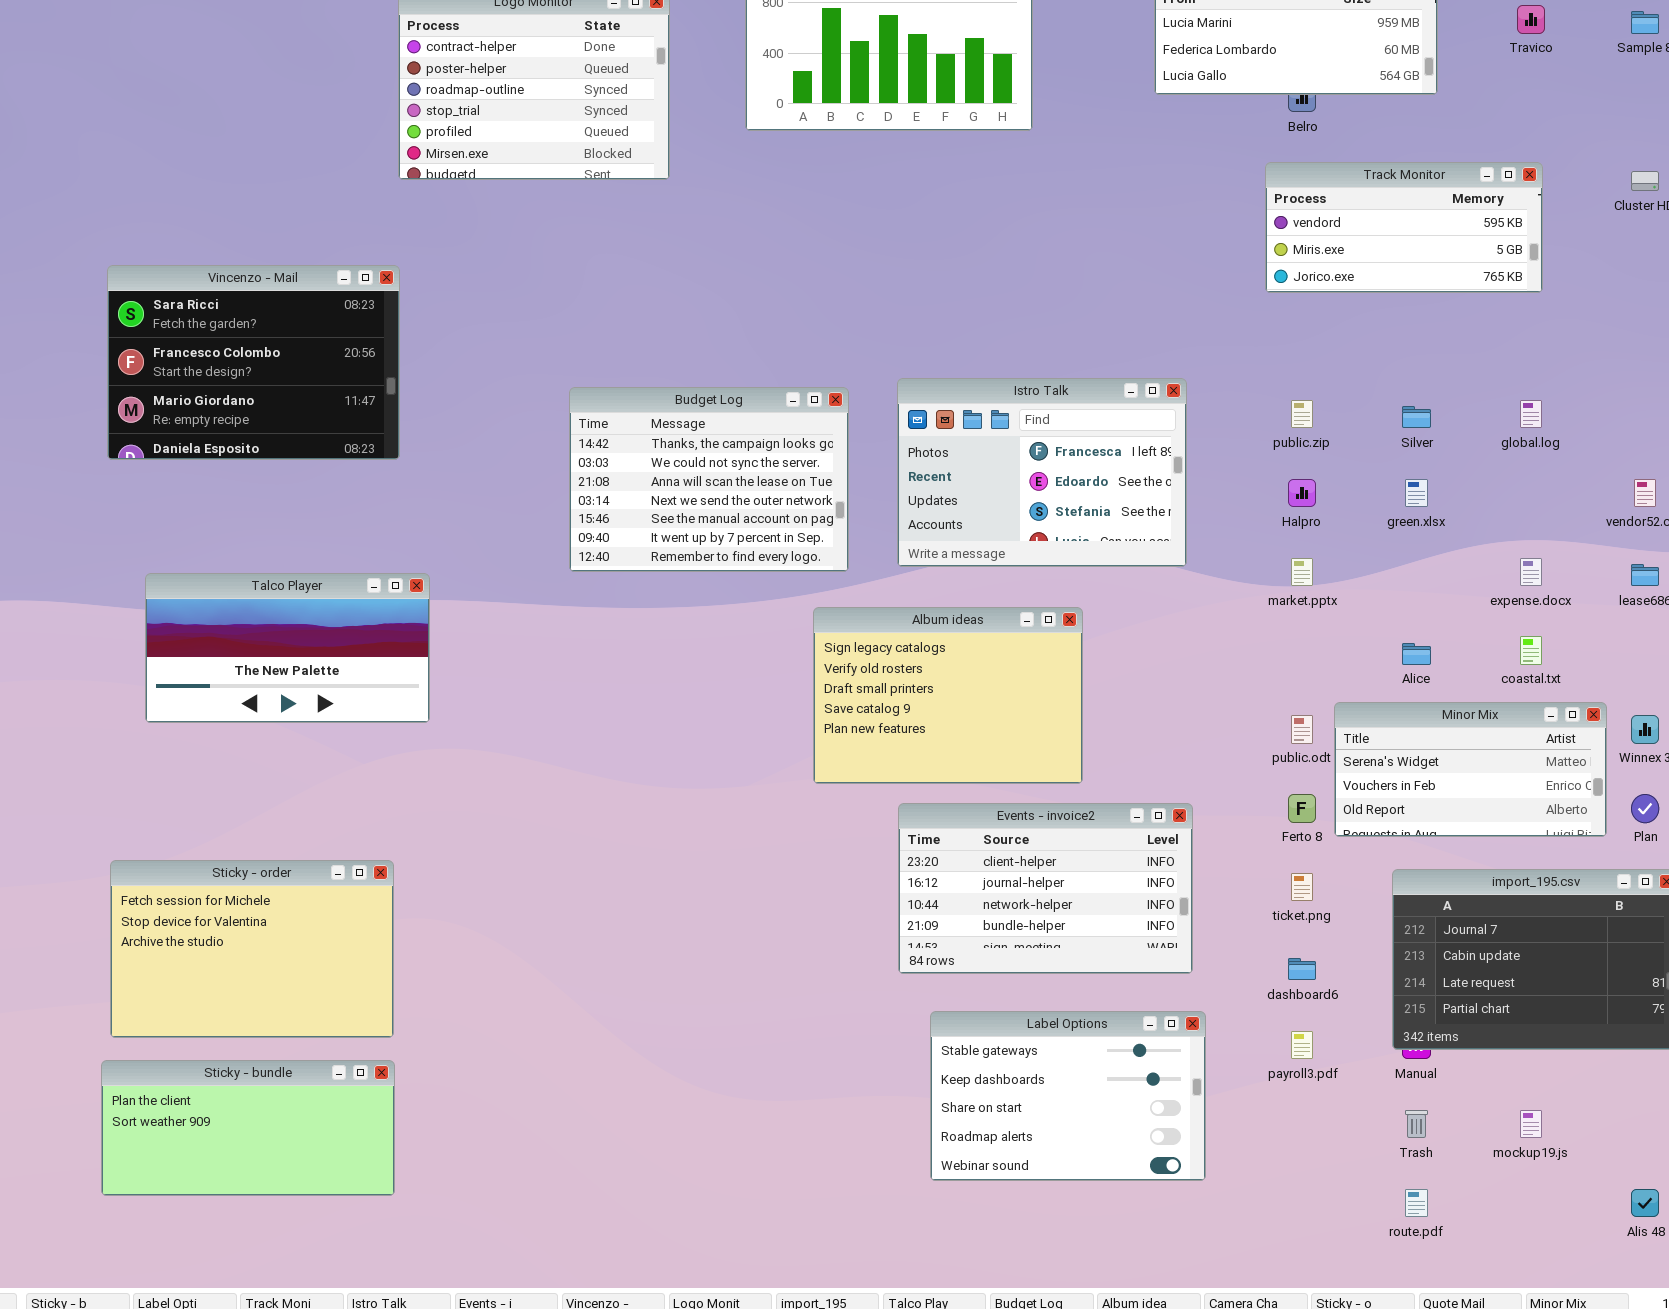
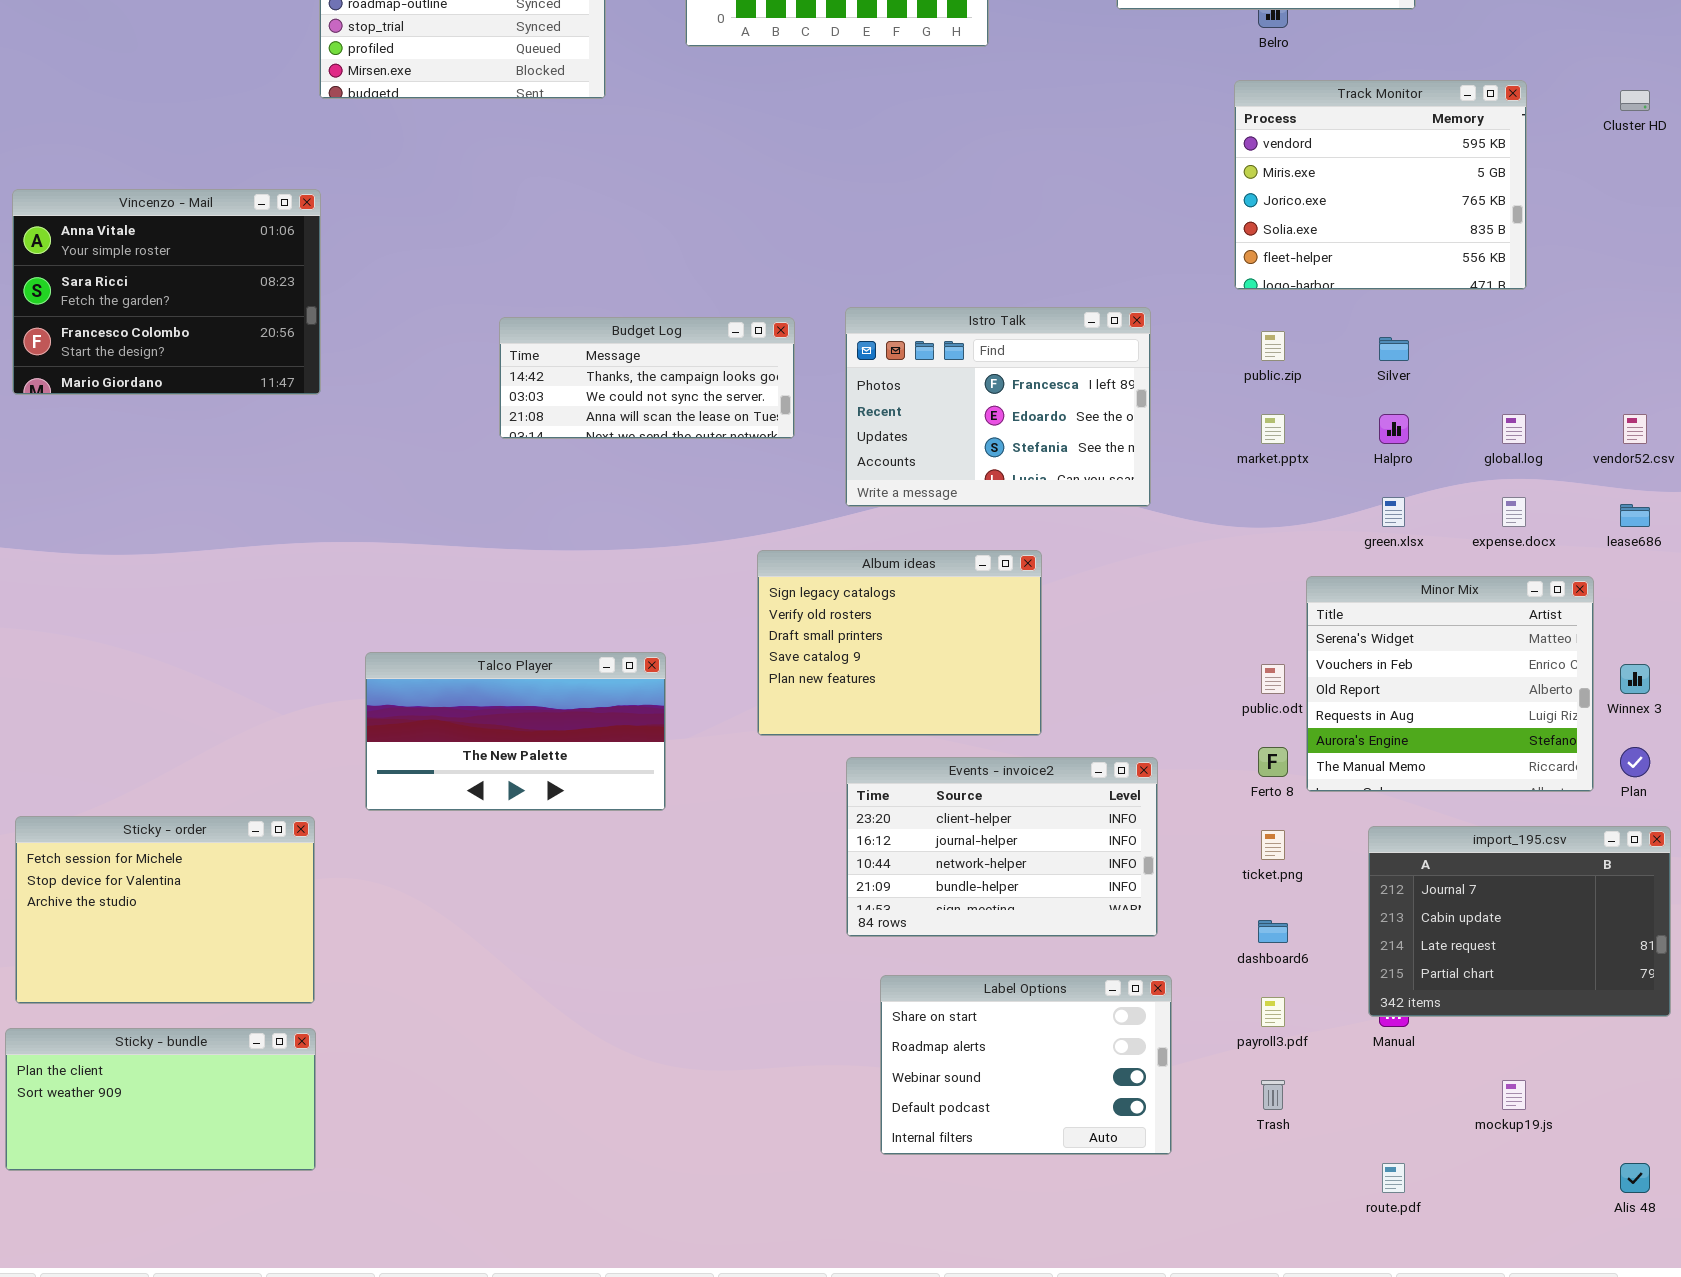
Track Monitor: [1265,162,1543,293] -> [1234,80,1527,290], resized
Vincenzo - Mail: [107,265,400,460] -> [12,189,321,395], scrolled up 1 row
Budget Log: [569,387,849,572] -> [499,317,795,439], resized
global.log: [1520,400,1542,428] -> [1502,414,1526,444], moved
Halpro: [1288,479,1316,507] -> [1379,414,1409,444], moved
green.xlsx: [1405,479,1428,507] -> [1382,497,1405,527], moved
market.pptx: [1291,558,1313,586] -> [1261,414,1285,444], moved
Talco Player: [145,573,430,723] -> [365,652,666,811], moved
Minor Mix: [1334,702,1607,837] -> [1306,576,1594,792], resized
Label Options: [930,1011,1206,1181] -> [880,975,1172,1155], scrolled down 2 rows
Trash: [1405,1110,1428,1138] -> [1261,1080,1285,1110], moved

